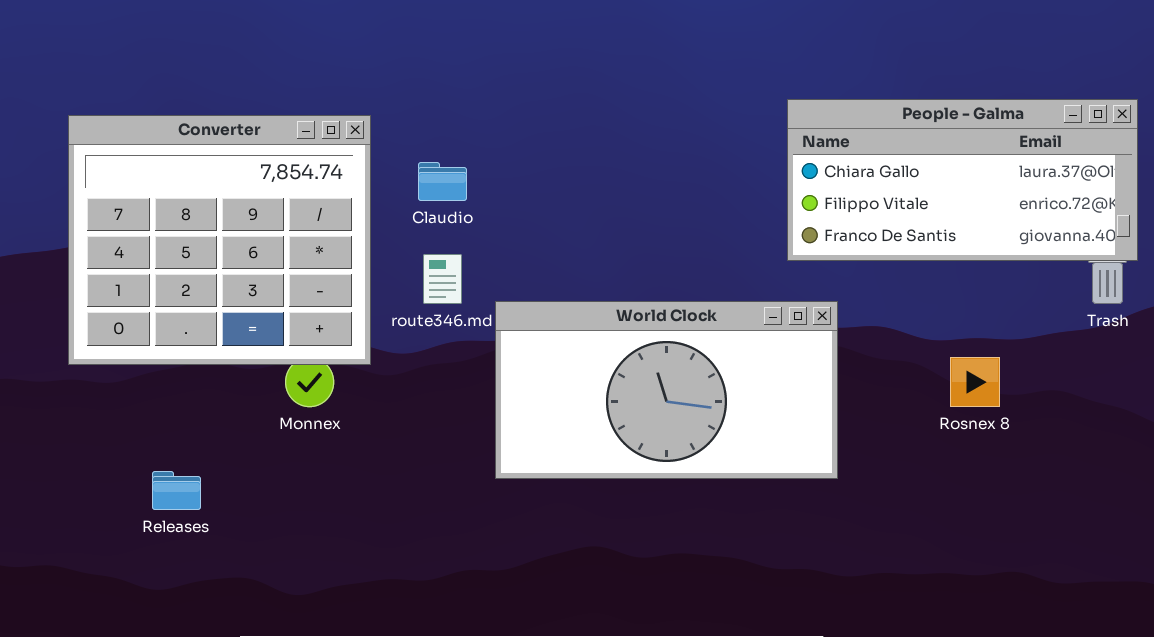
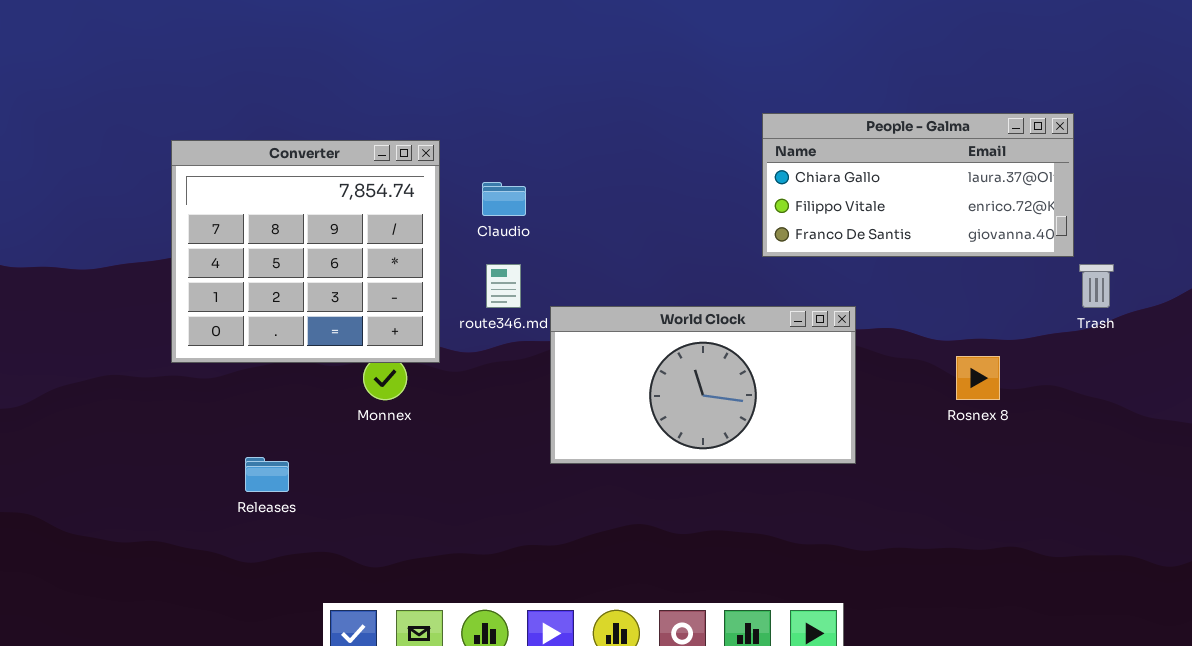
People - Galma: [787,99,1138,261] -> [762,113,1074,257], moved

